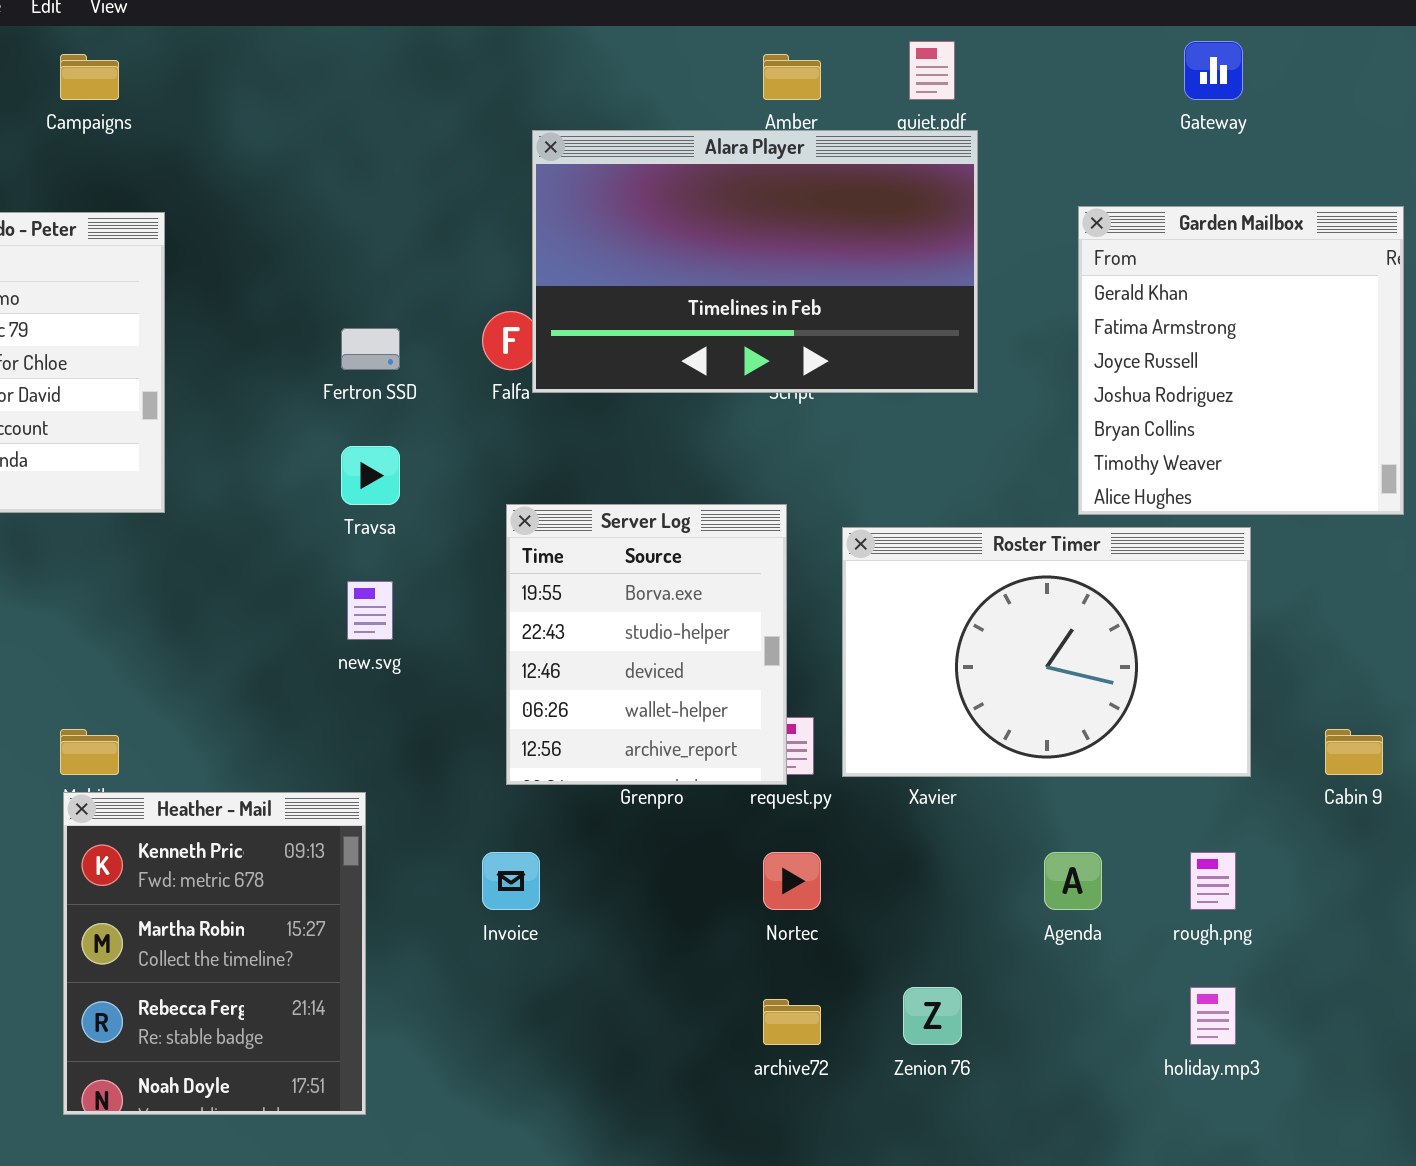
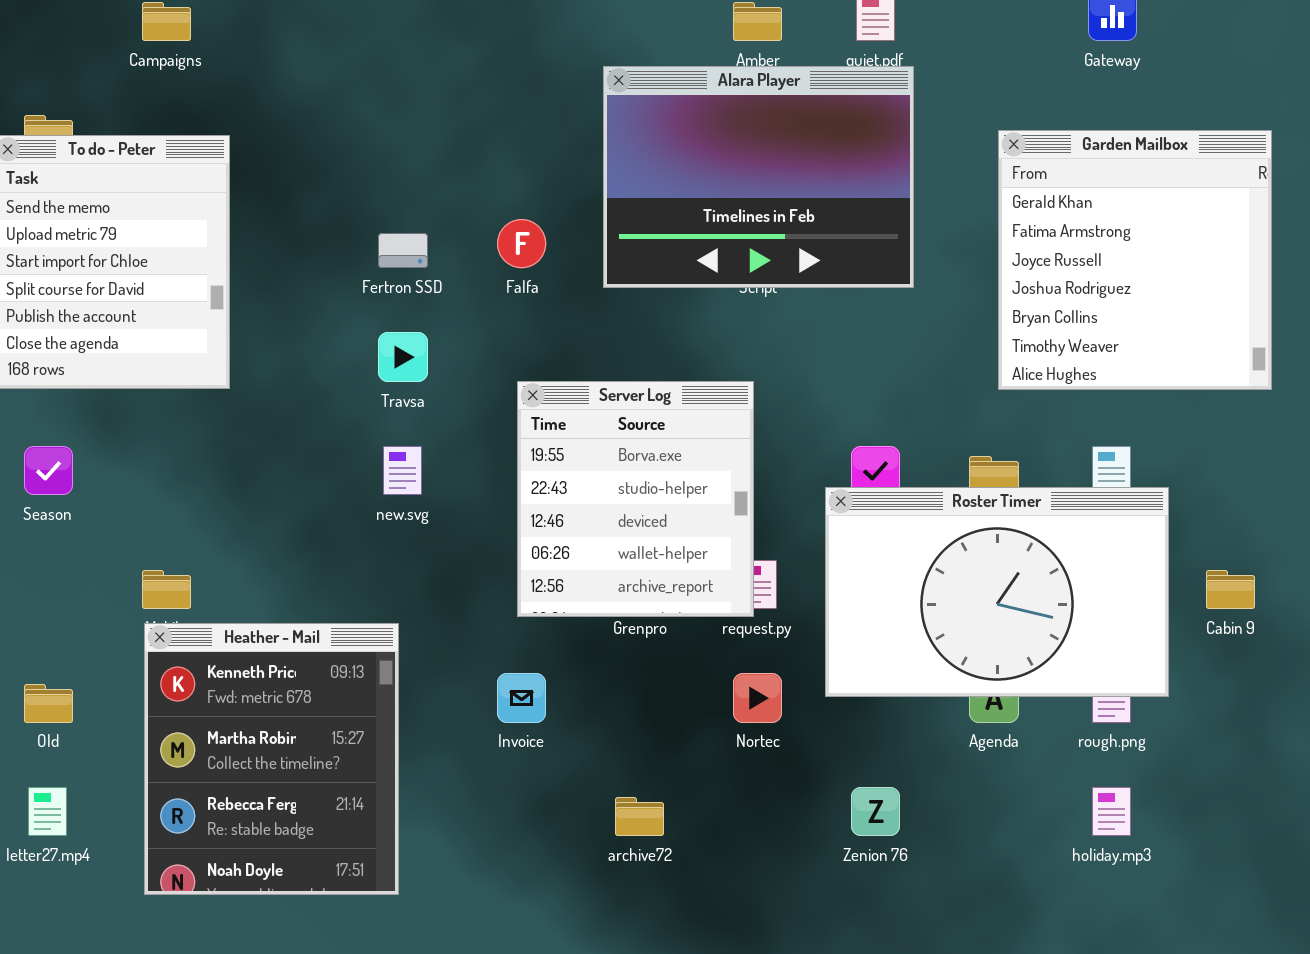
Alara Player: [532,130,978,393] -> [603,66,914,288], resized
Roster Timer: [842,527,1251,777] -> [825,487,1169,697], moved
archive72: [763,999,821,1045] -> [615,797,664,836], moved

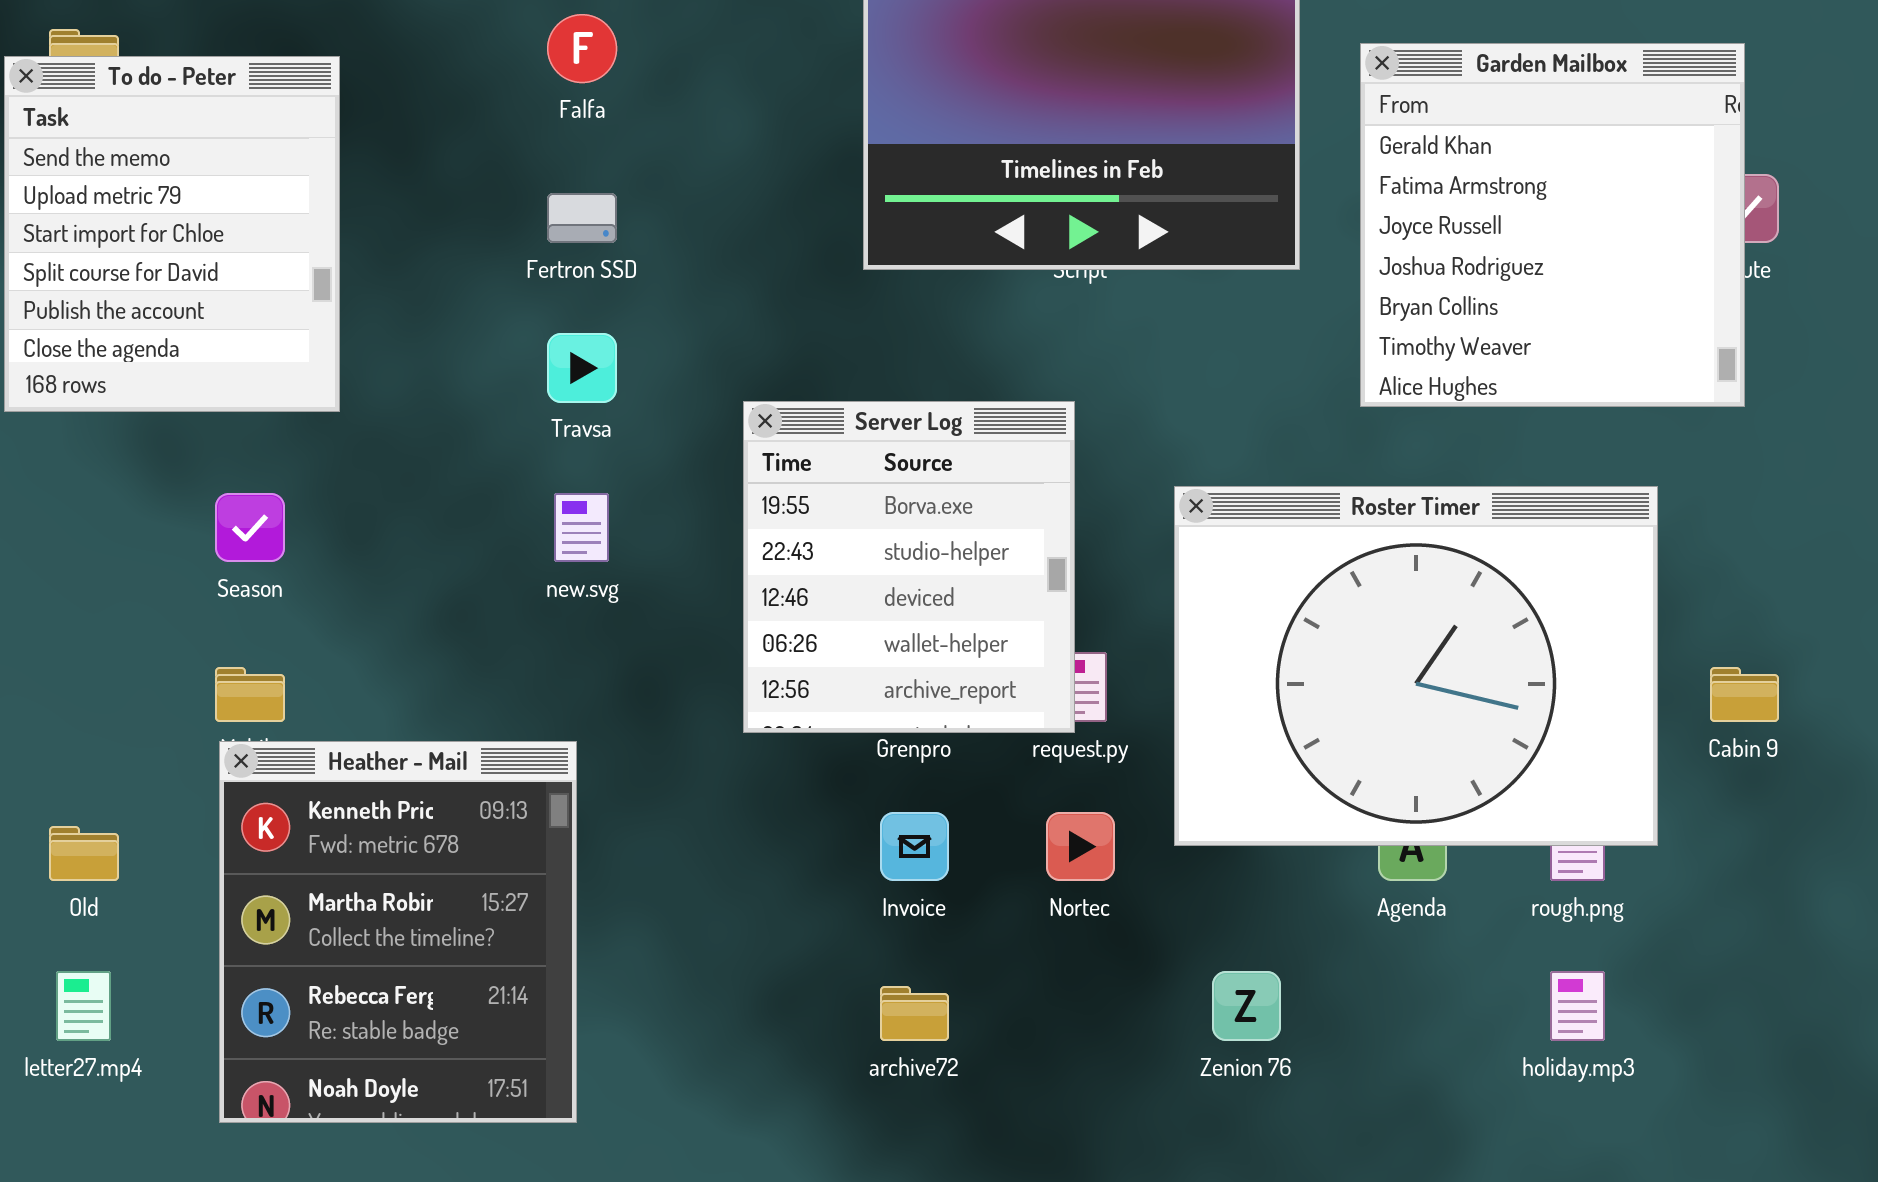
Garden Mailbox: [998,130,1272,390] -> [1360,43,1745,407], moved
Falfa: [497,219,546,268] -> [547,14,617,83], moved
Season: [24,446,73,495] -> [215,493,285,562], moved
Roster Timer: [825,487,1169,697] -> [1174,486,1658,846], resized
Invoice: [497,673,546,723] -> [880,812,949,881], moved

